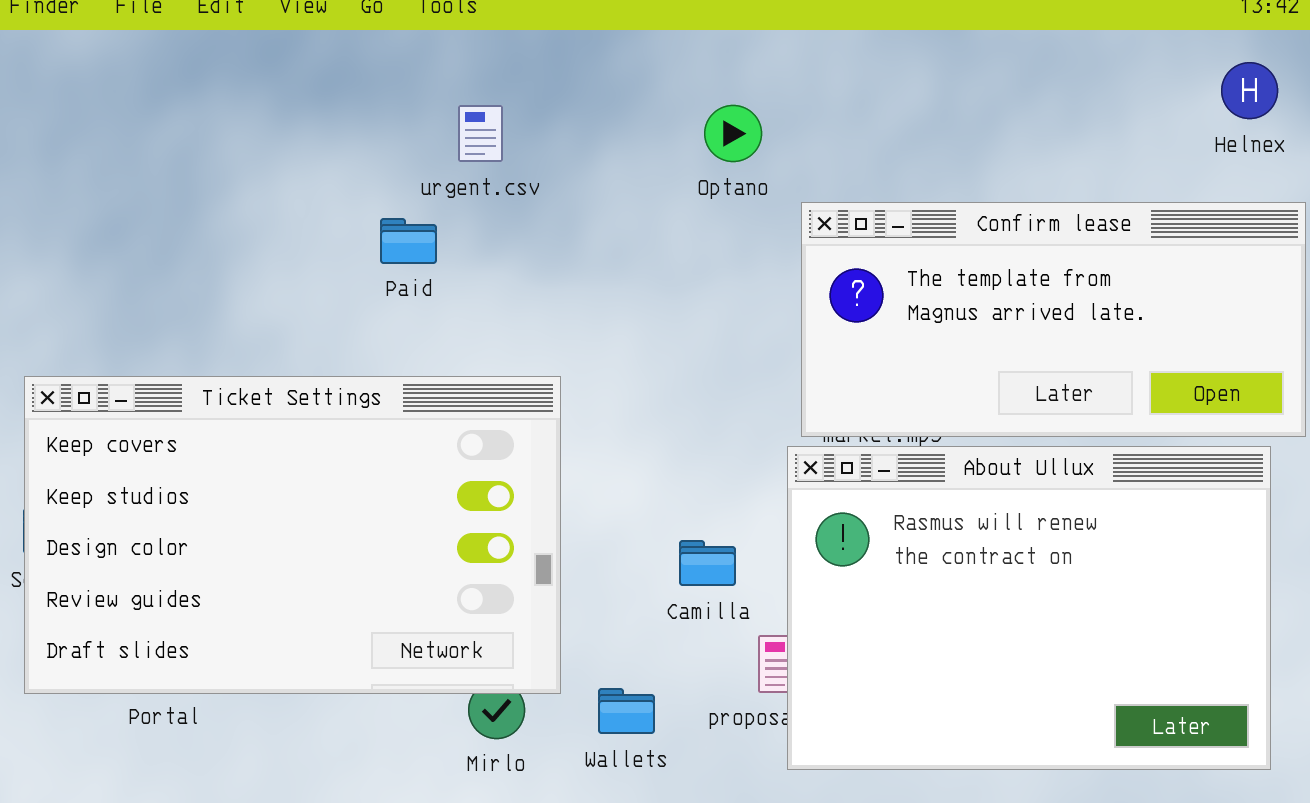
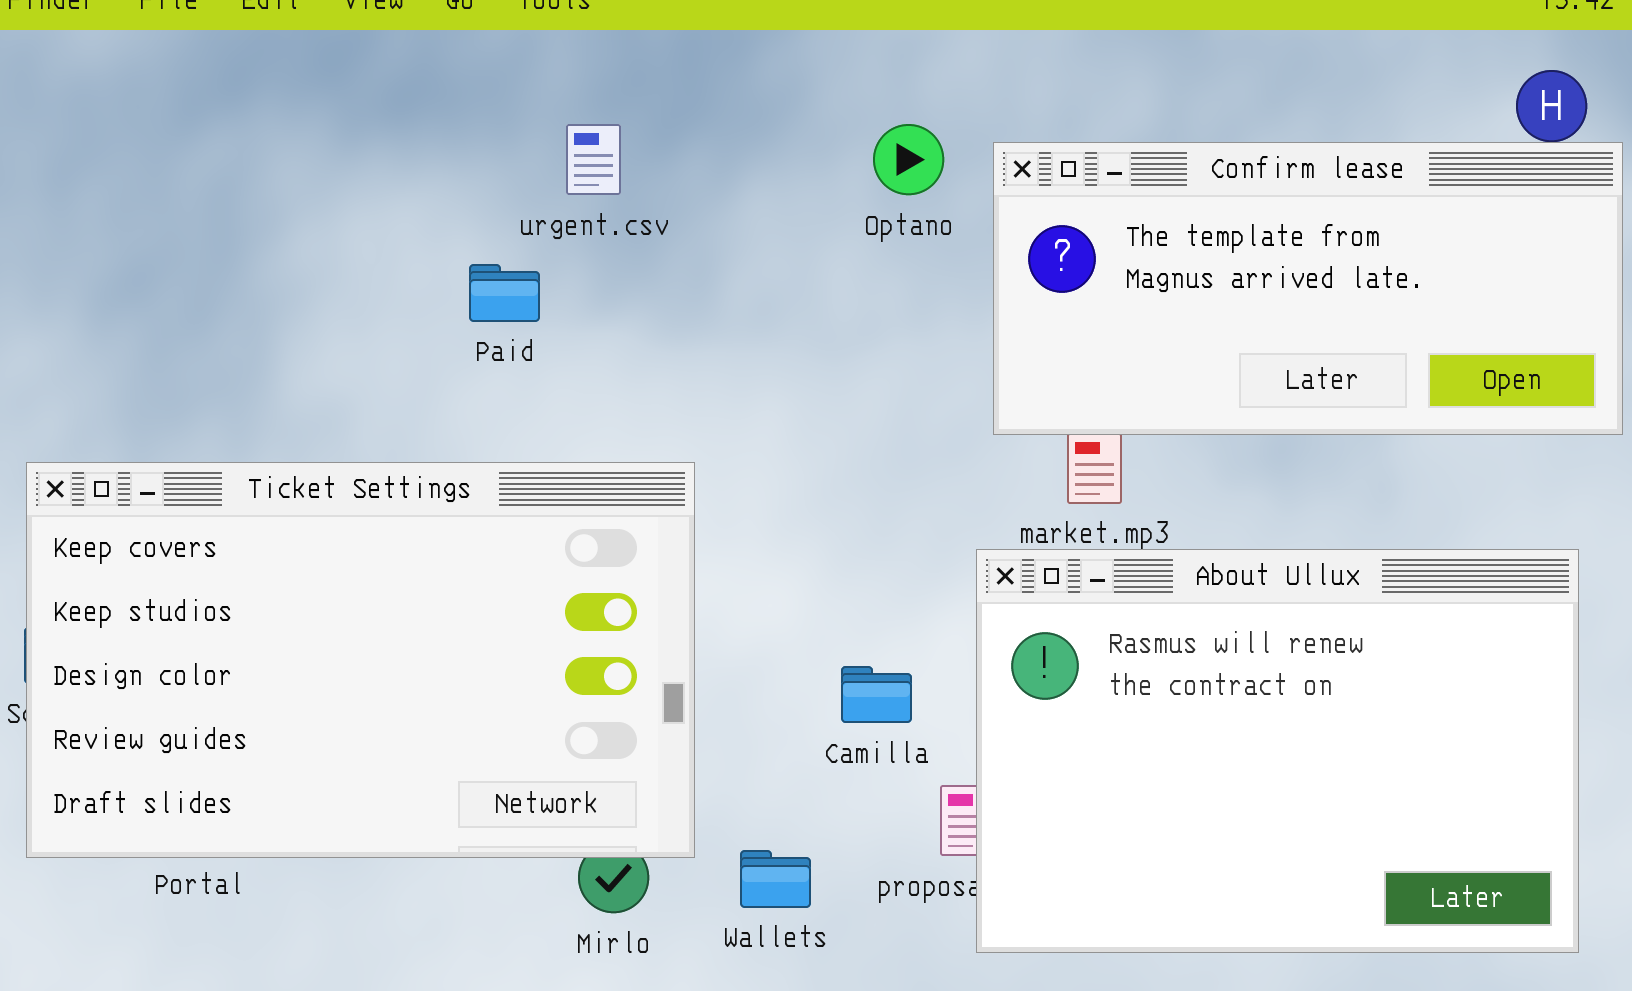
Confirm lease: [801,202,1306,437] -> [993,142,1623,435], moved

